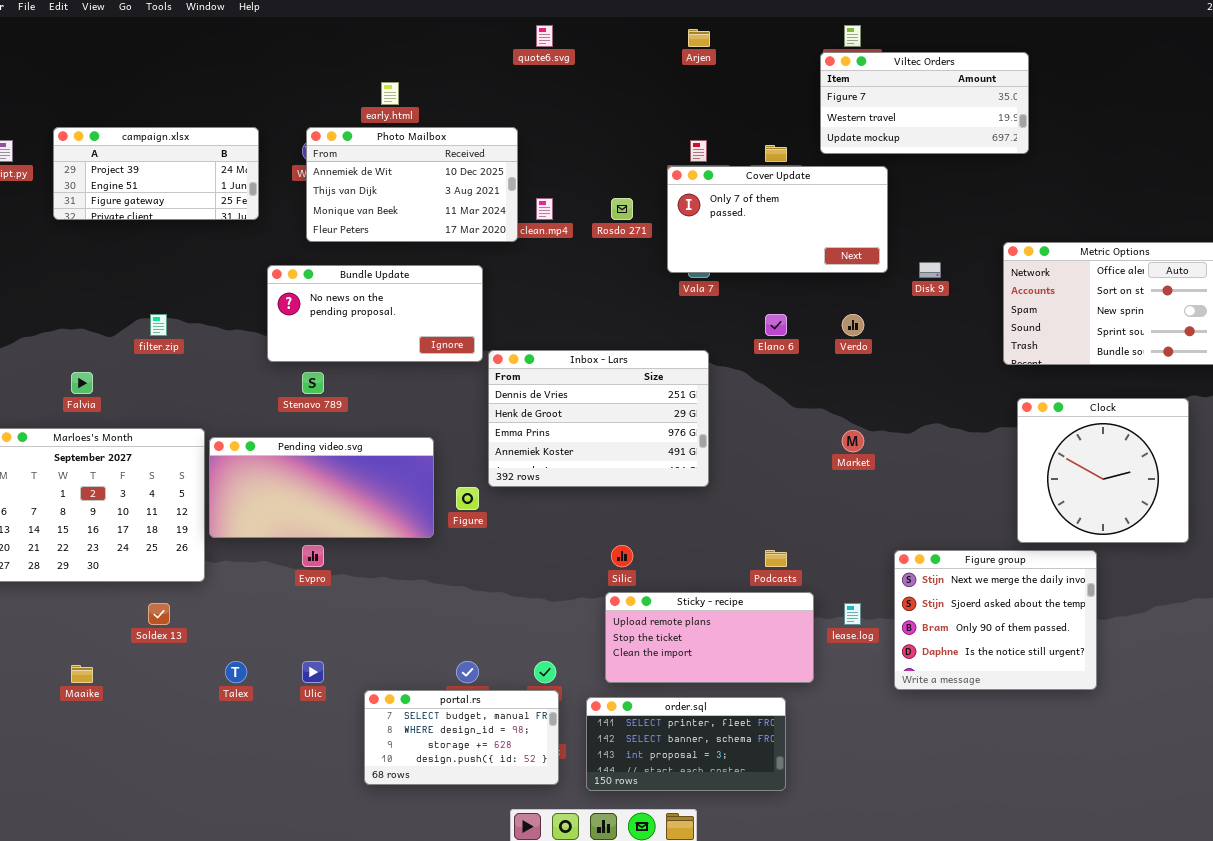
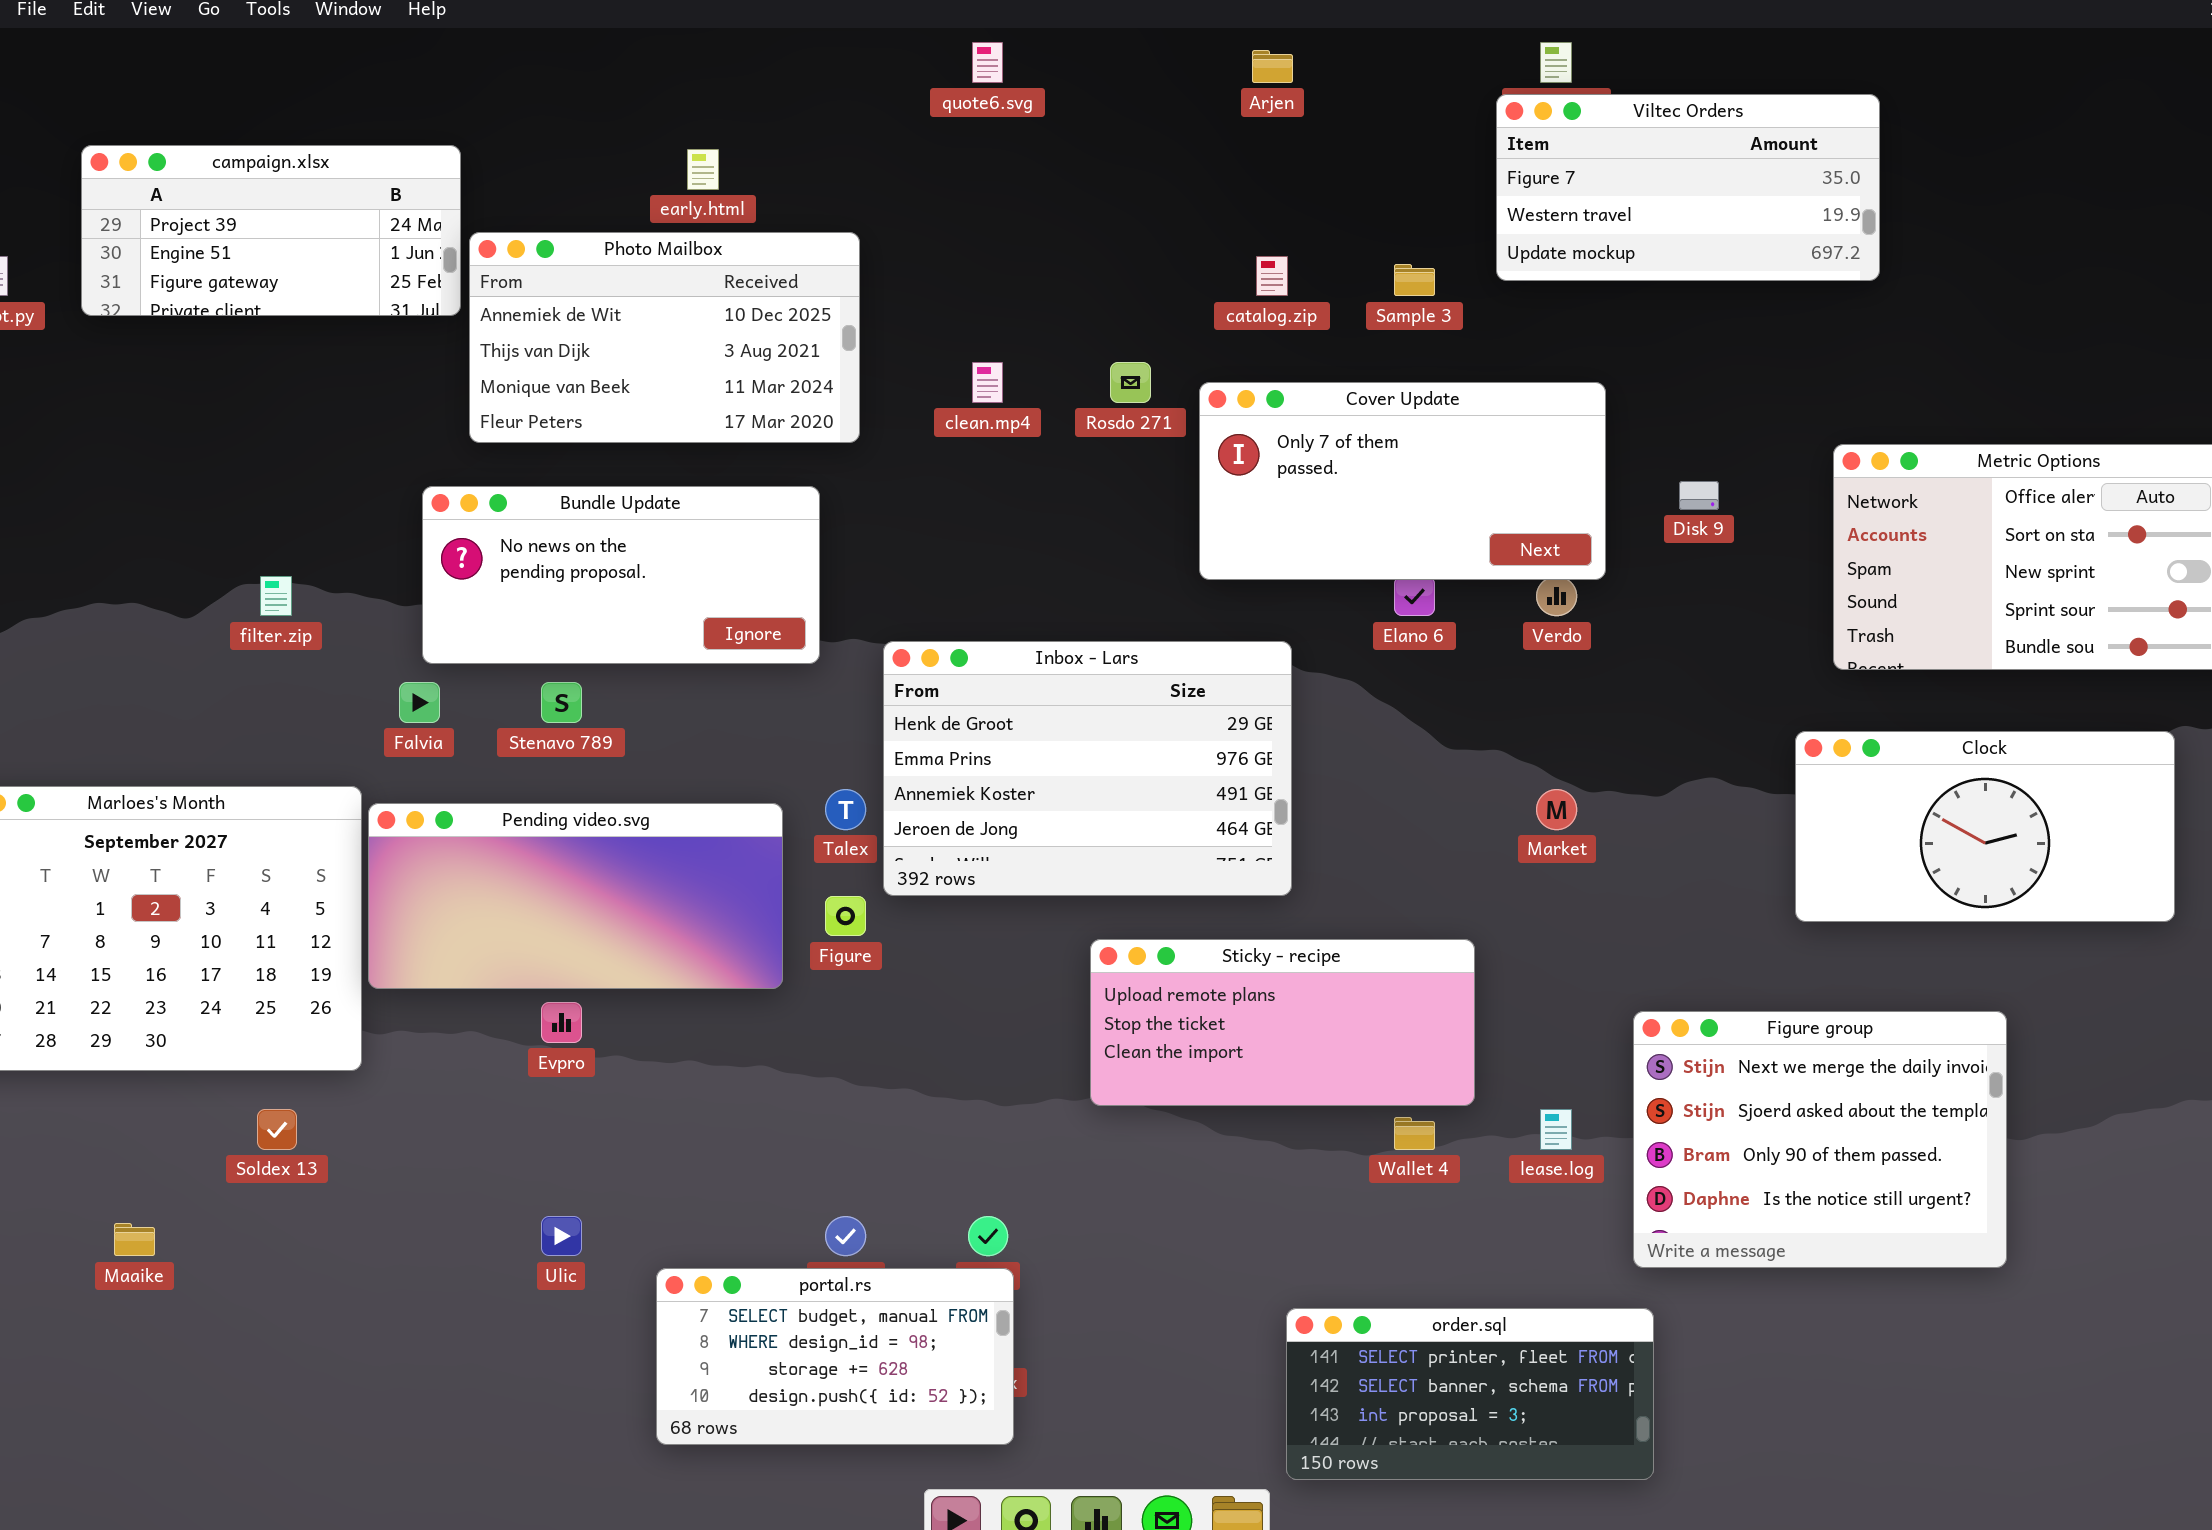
campaign.xlsx: [53,127,259,220] -> [81,145,461,316], moved
Photo Mailbox: [306,127,518,242] -> [469,232,860,443], moved
Cover Update: [667,166,888,273] -> [1199,382,1606,580], moved
Bundle Update: [267,265,483,362] -> [422,486,820,664], moved
Inbox - Lars: [488,350,709,487] -> [883,641,1292,896], scrolled down 1 row
Falvia: [71,372,93,394] -> [399,682,440,723], moved
Clock: [1017,398,1189,543] -> [1795,731,2175,922], resized
Sticky - recipe: [605,592,814,683] -> [1090,939,1475,1106], moved
Talex: [225,661,247,683] -> [825,789,866,830], moved
order.sql: [586,697,786,791] -> [1286,1308,1654,1480], moved

